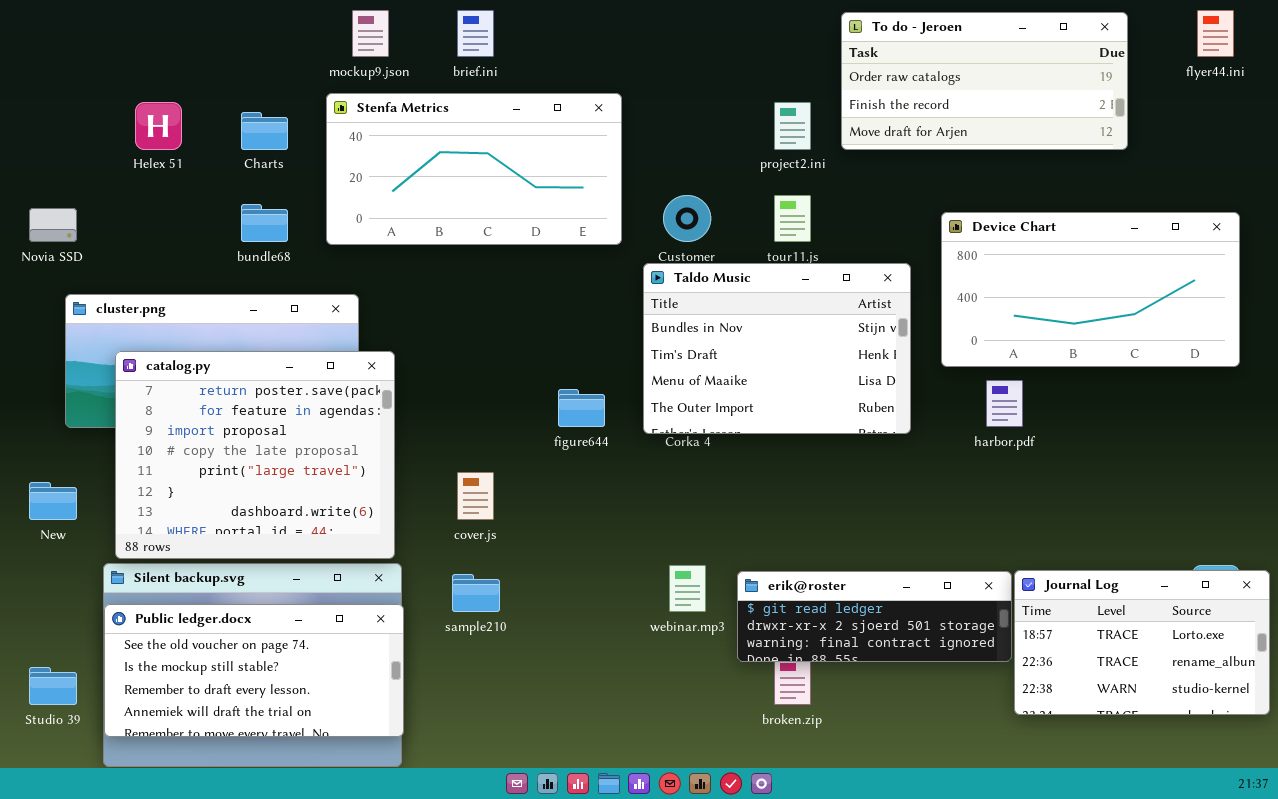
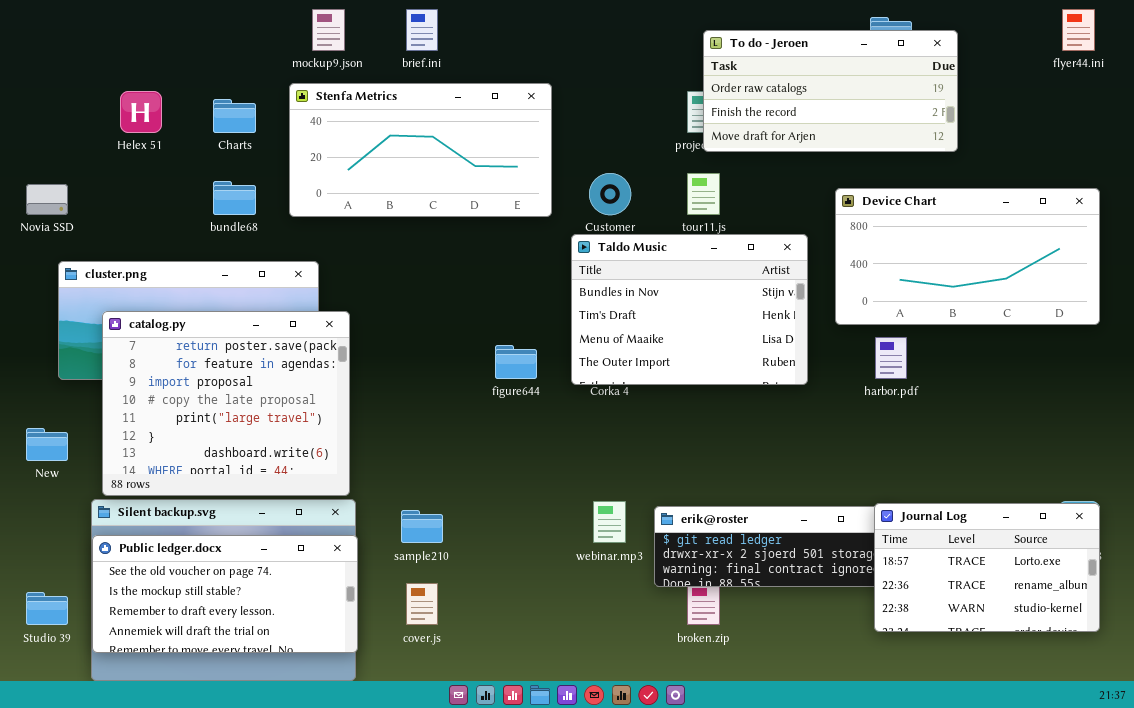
To do - Jeroen: [841,12,1128,150] -> [703,30,958,152], moved
cover.js: [457,472,494,520] -> [406,583,438,625], moved
Journal Log: [1014,570,1270,715] -> [874,503,1100,632], moved

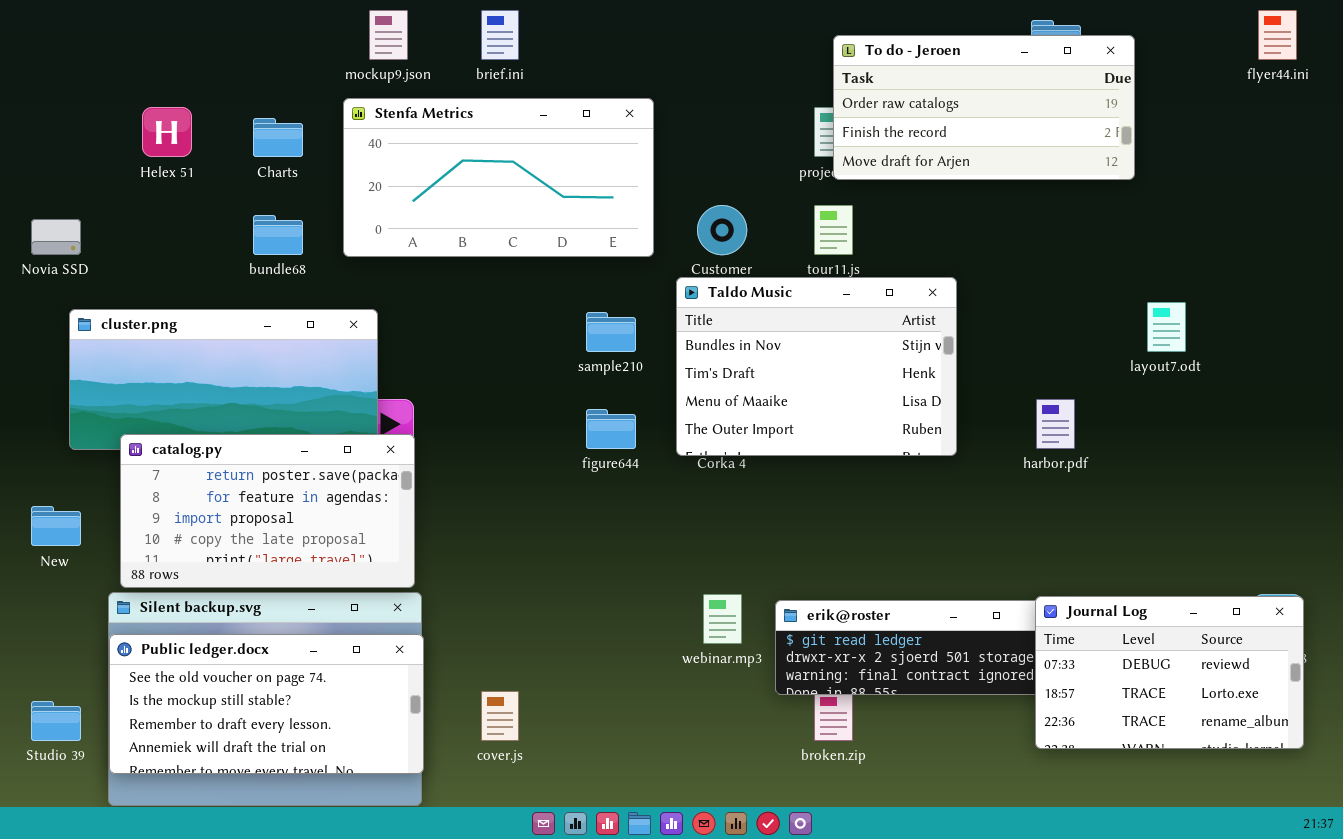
Device Chart: [835,188,1100,325] -> none, closed
catalog.py: [102,311,350,496] -> [120,434,415,588], resized
Journal Log: [874,503,1100,632] -> [1035,596,1304,749], scrolled up 1 row
sample210: [401,510,443,543] -> [586,312,636,352], moved

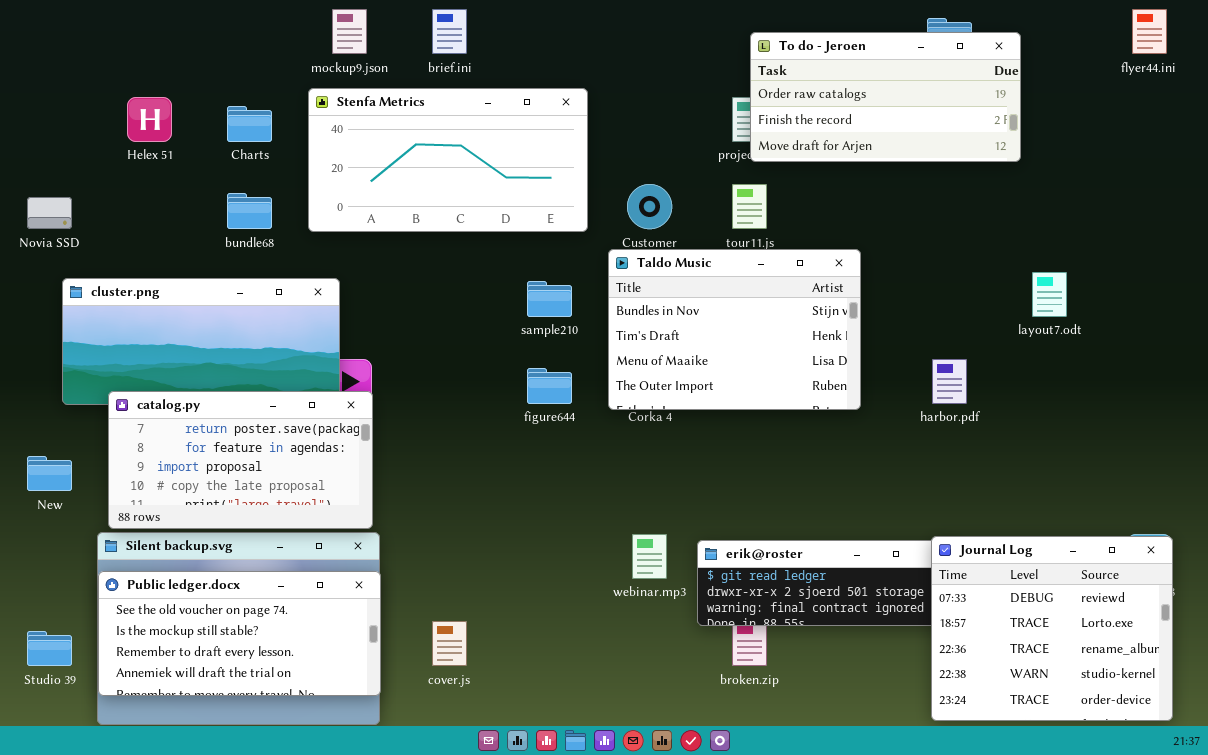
Journal Log: [1035,596,1304,749] -> [931,536,1173,721], resized

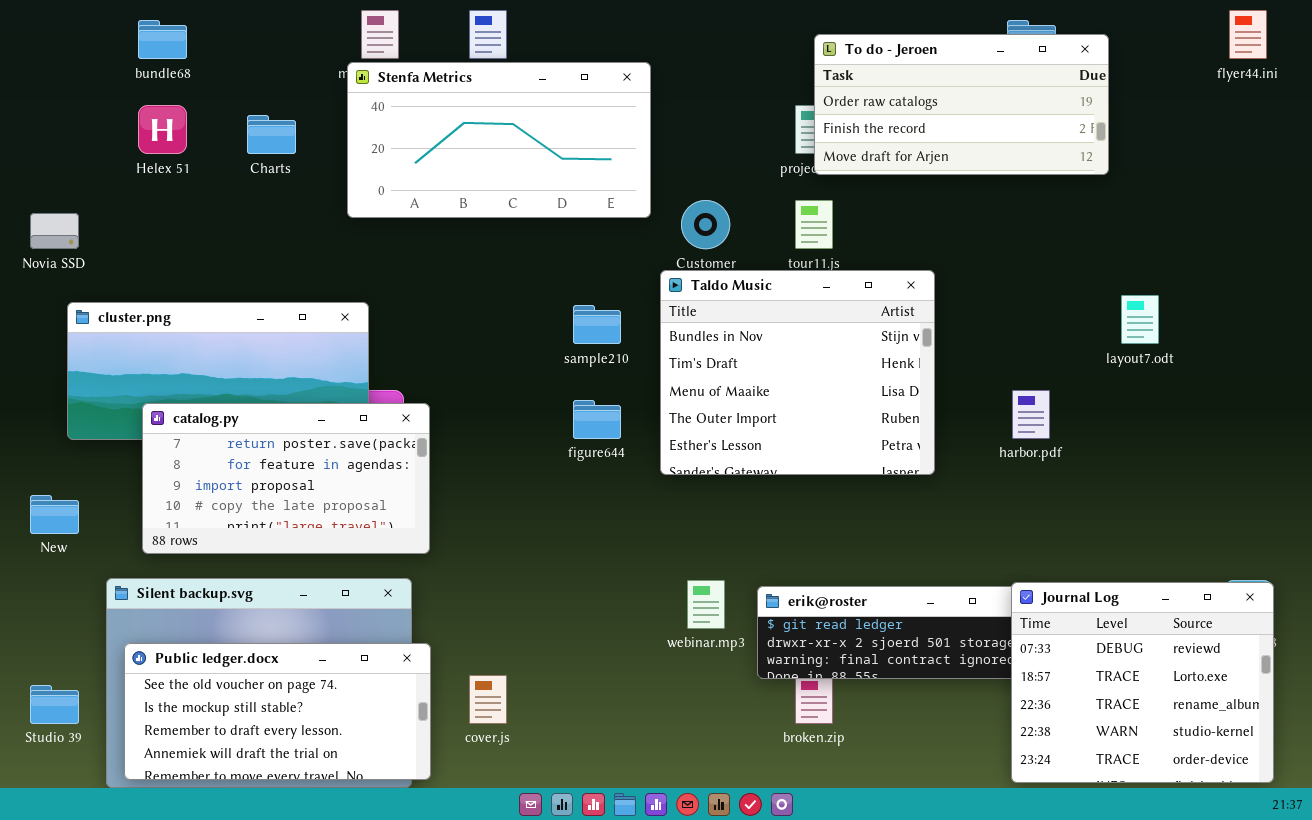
Stenfa Metrics: [308,88,588,232] -> [347,62,651,218], moved
bundle68: [227,193,272,229] -> [138,20,187,59], moved
Taldo Music: [608,249,861,410] -> [660,270,935,475], resized
catalog.py: [108,391,373,529] -> [142,403,430,554], moved
Public ledger.docx: [98,571,381,696] -> [124,643,431,780], moved

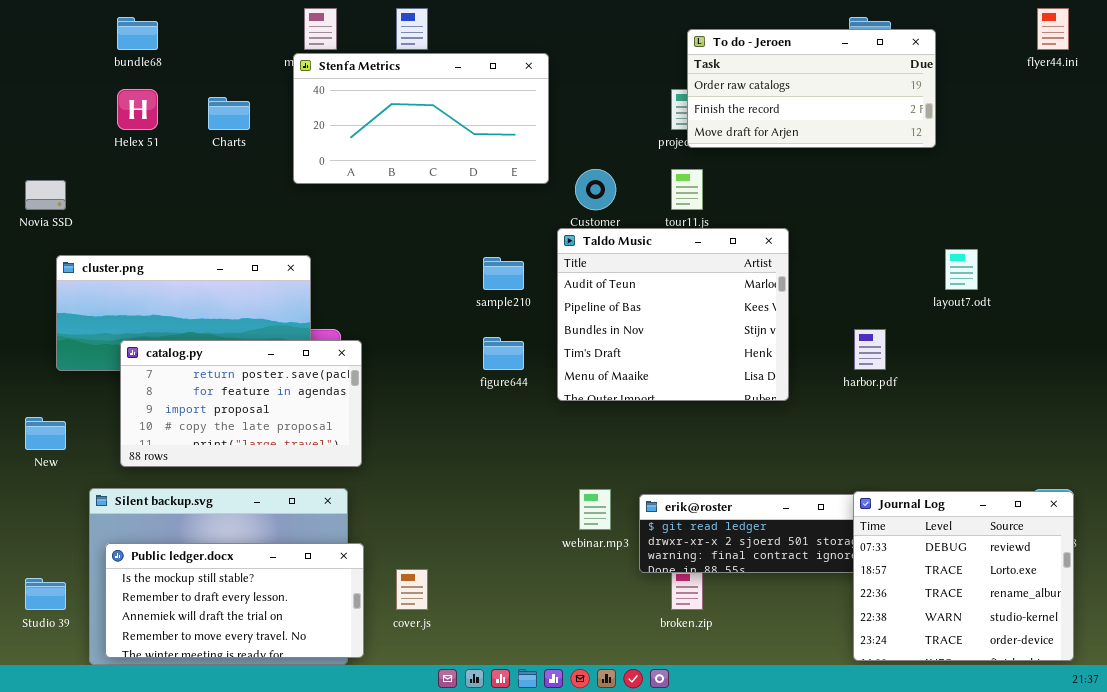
Taldo Music: [660,270,935,475] -> [557,228,789,401], scrolled up 2 rows
Public ledger.docx: [124,643,431,780] -> [105,543,364,658], scrolled down 1 row

